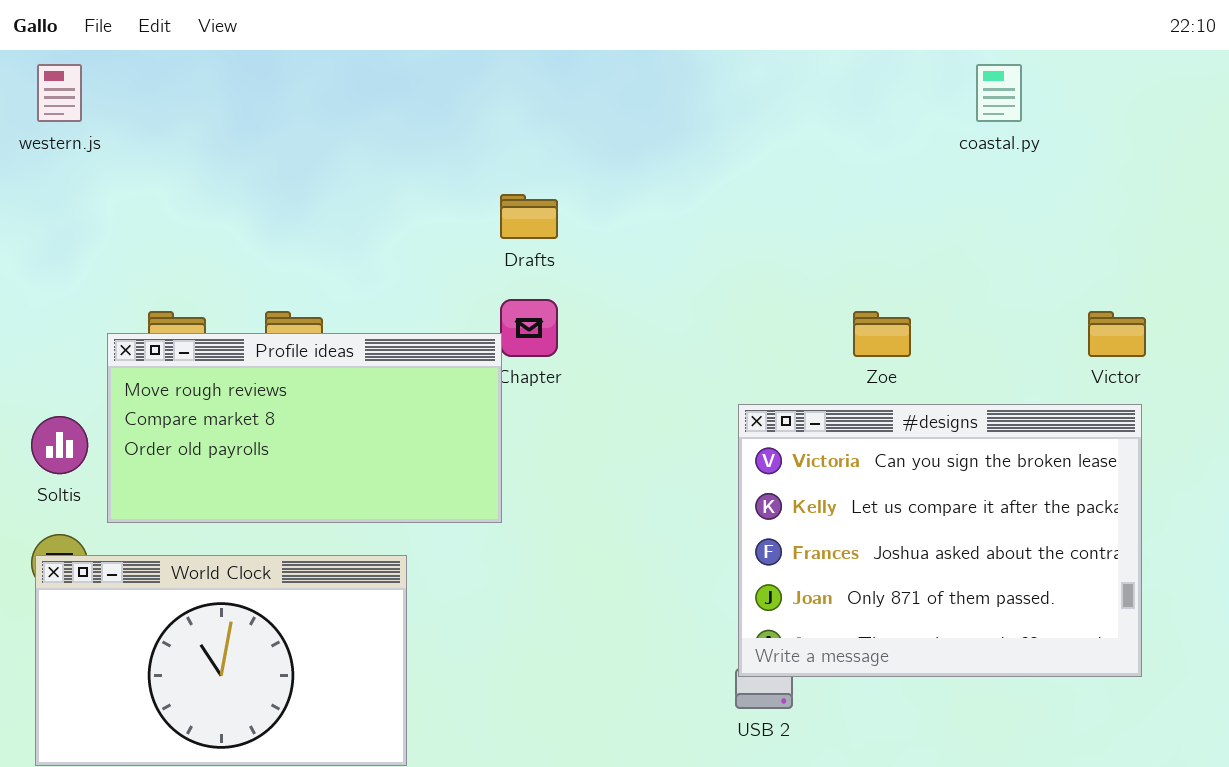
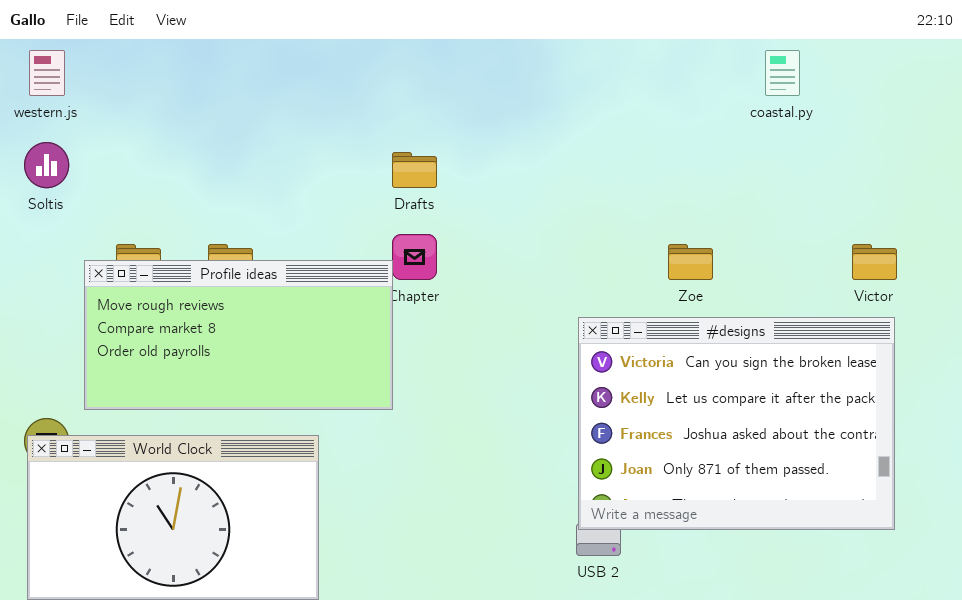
Soltis: [31,416,88,474] -> [24,142,69,188], moved

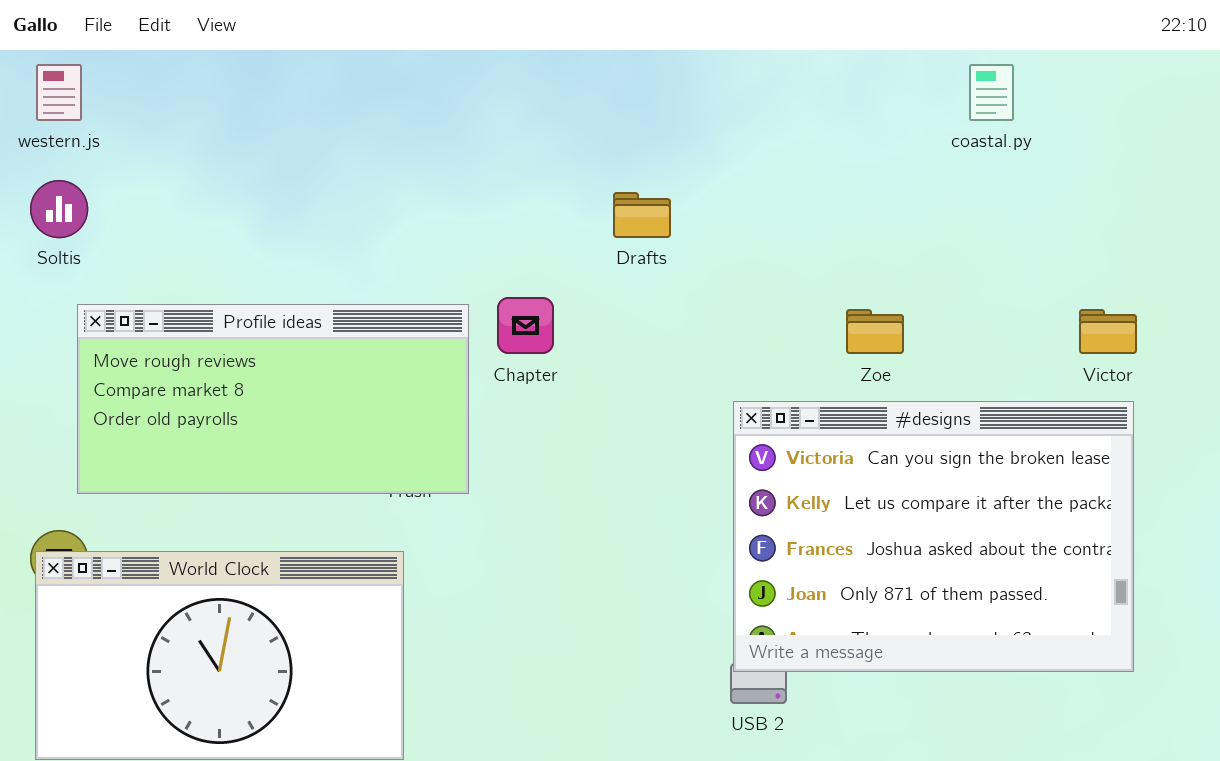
Drafts: [392,152,437,188] -> [613,192,671,238], moved
Profile ideas: [84,260,393,410] -> [77,304,469,494], moved

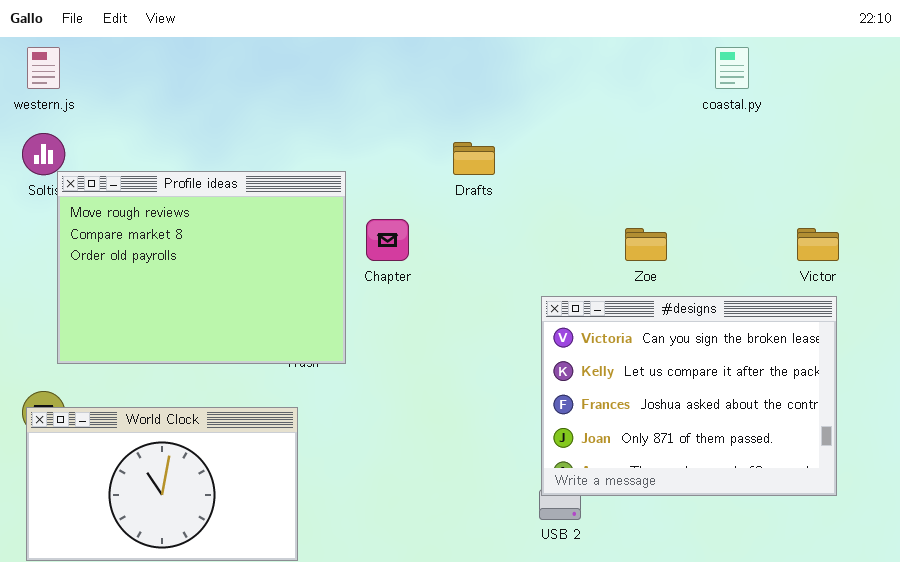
Profile ideas: [77,304,469,494] -> [57,171,346,364], resized

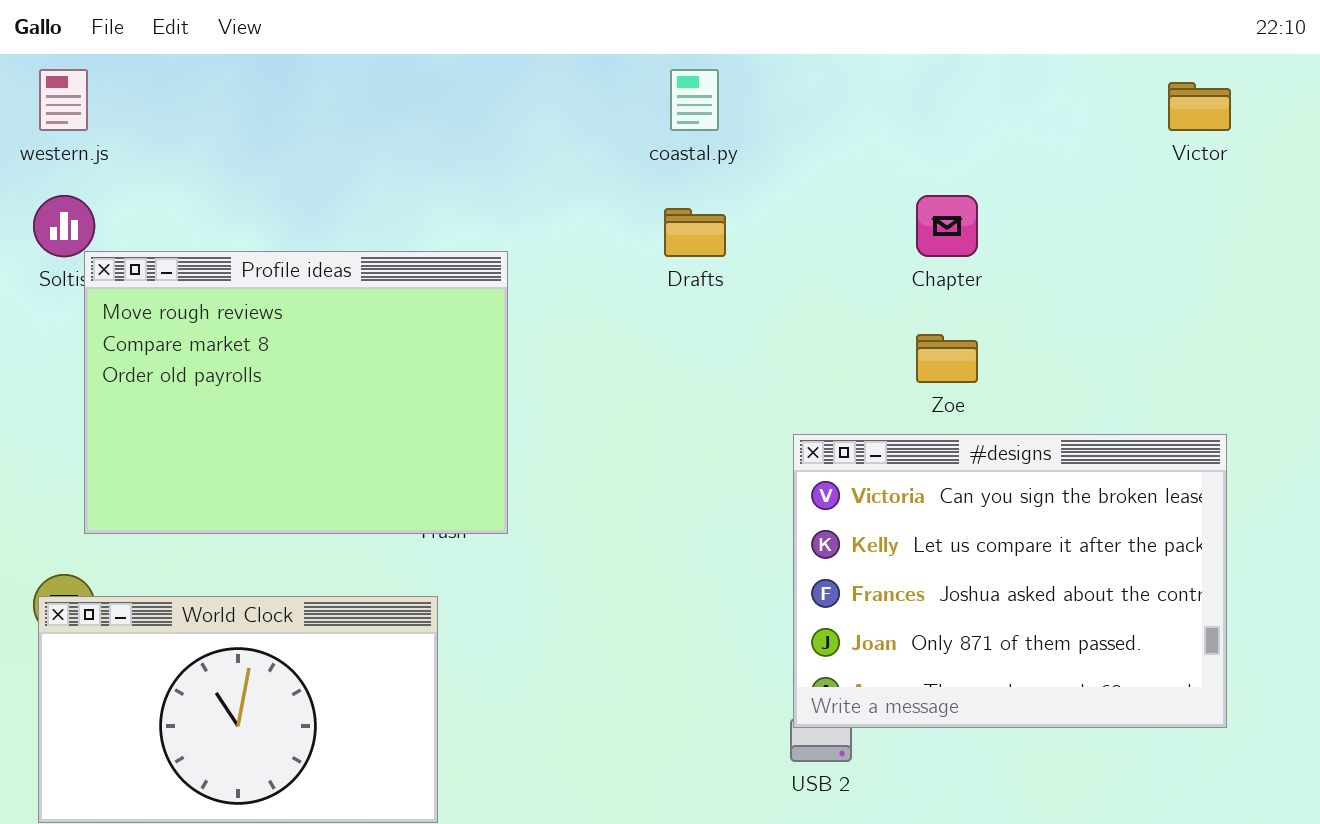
coastal.py: [715,47,749,89] -> [670,69,719,131], moved
Chapter: [366,219,409,261] -> [916,195,978,257], moved
Victor: [797,228,839,261] -> [1168,82,1231,131], moved

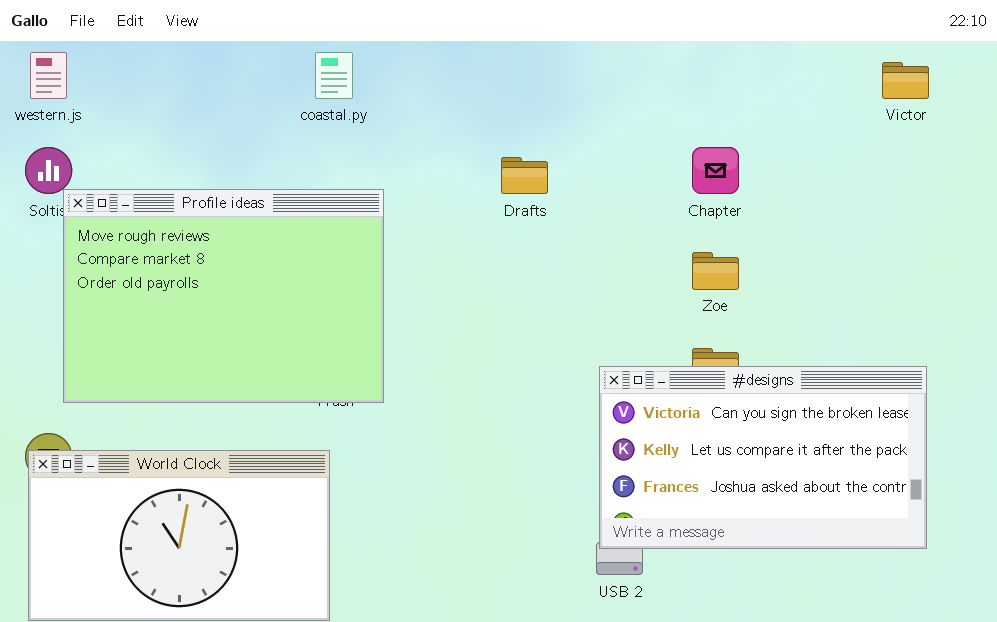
coastal.py: [670,69,719,131] -> [315,52,353,99], moved
#designs: [793,434,1227,728] -> [599,366,927,549], resized

